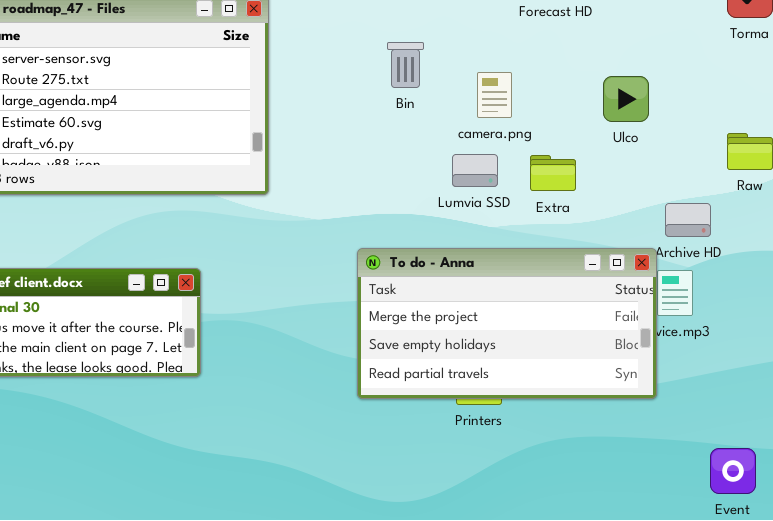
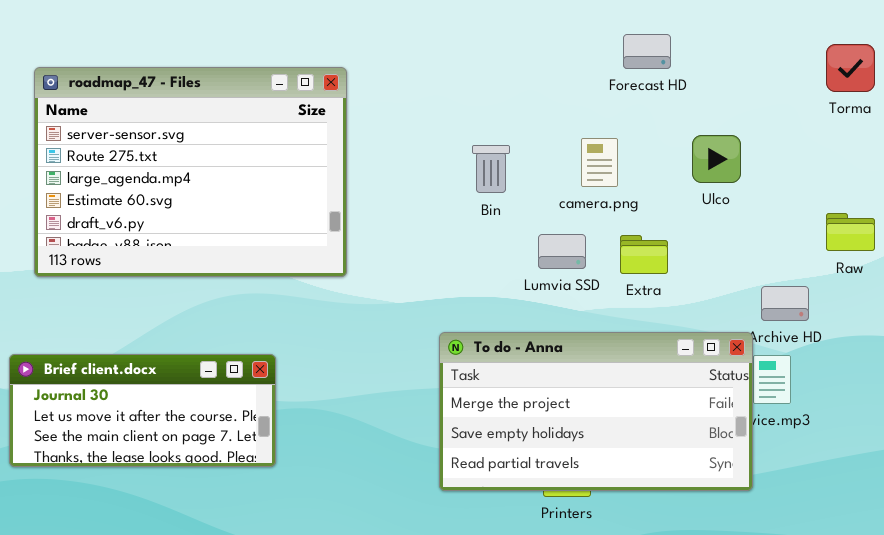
Bin: [387,42,424,88] -> [472,145,510,193], moved
camera.png: [477,72,512,118] -> [581,138,618,187], moved
Ulco: [603,76,649,122] -> [692,135,741,183], moved

